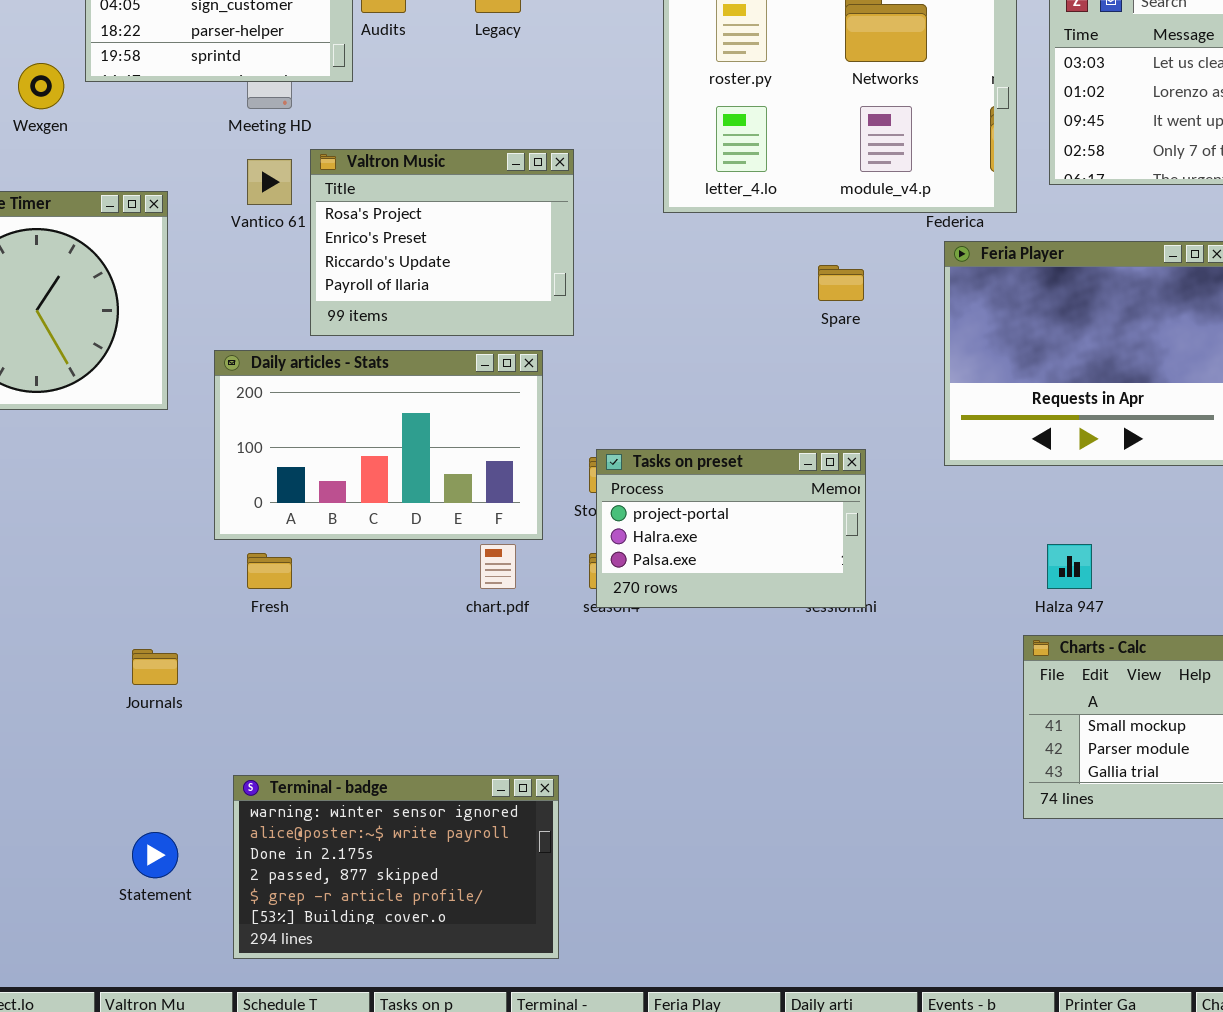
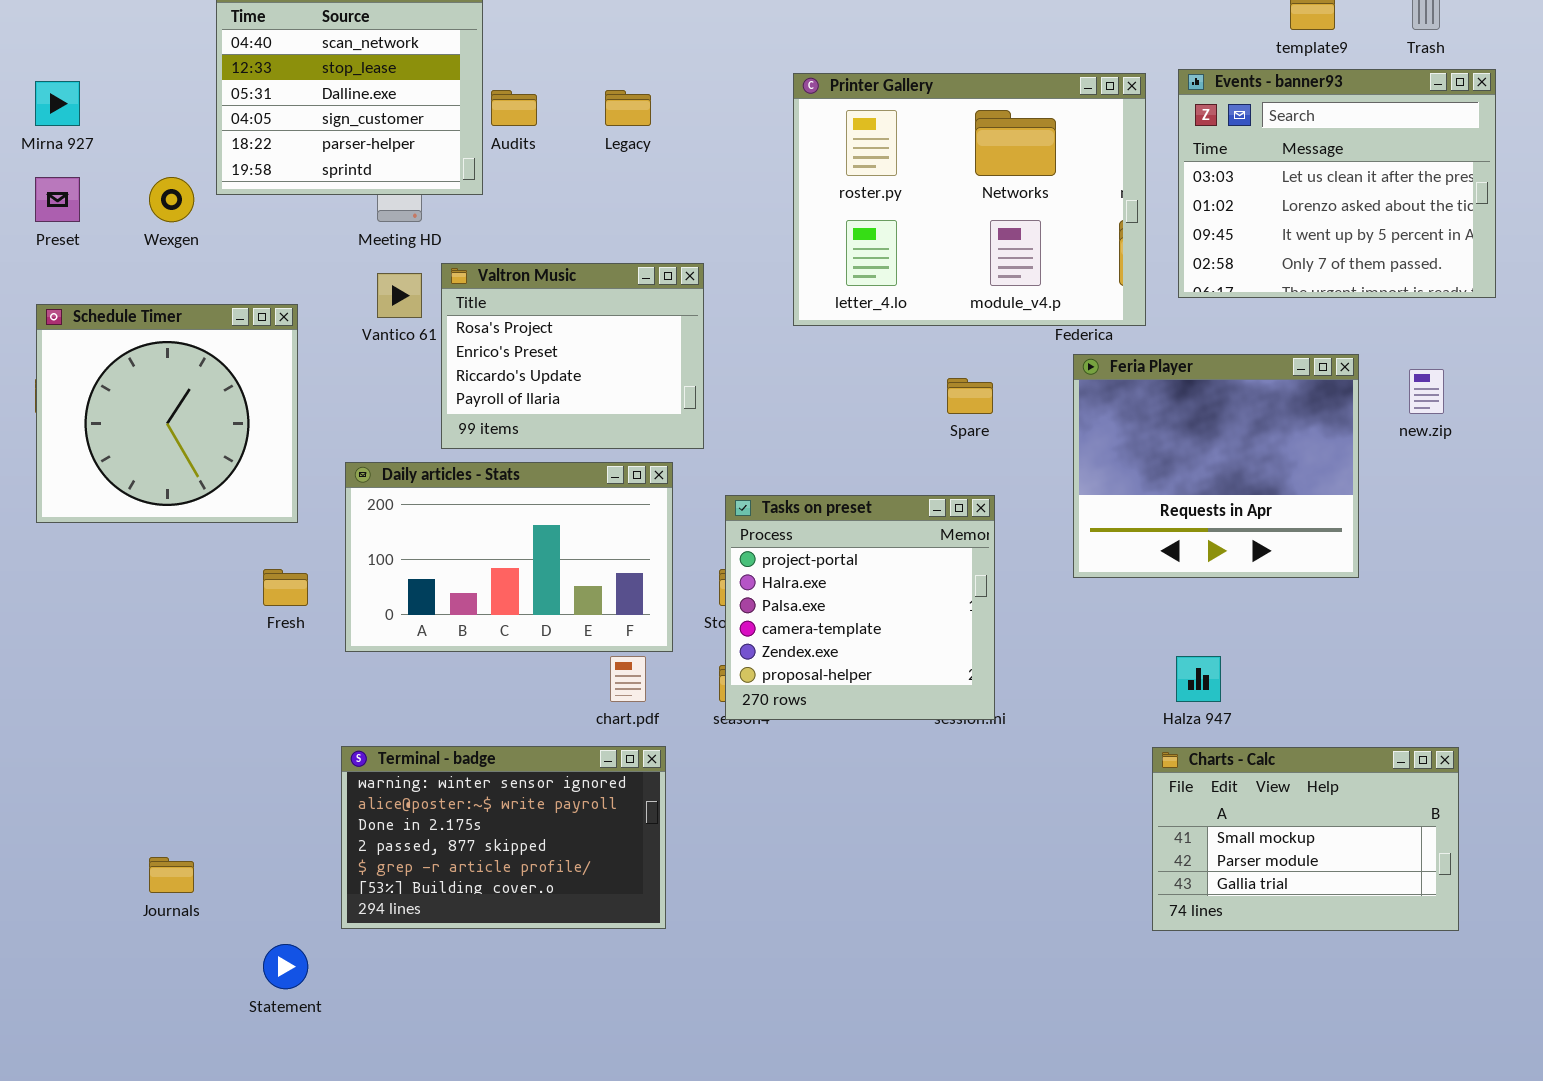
Tasks on preset: [596,449,866,608] -> [725,495,995,720], resized
Fresh: [247,553,292,589] -> [263,569,308,606], moved
Journals: [132,649,178,685] -> [149,857,194,893], moved
Terminal - badge: [233,775,559,959] -> [341,746,666,929], moved

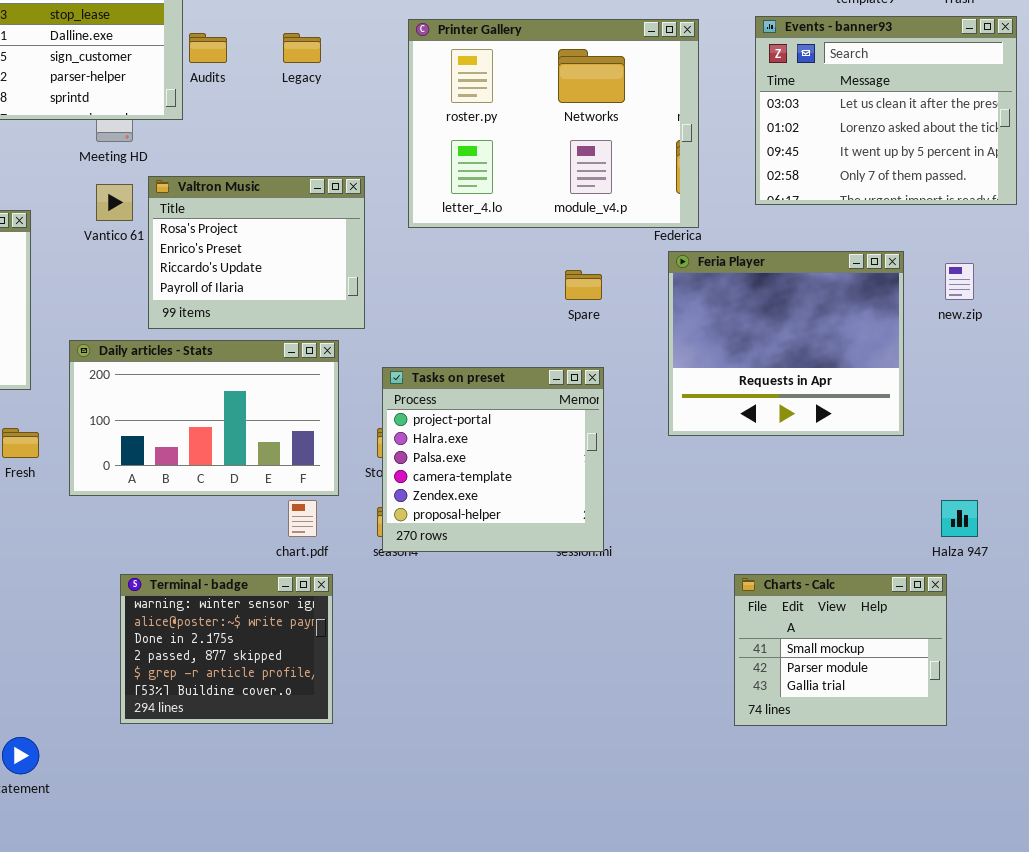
Printer Gallery: [793,73,1146,326] -> [408,19,699,228], moved
Halza 947: [1176,656,1221,702] -> [941,500,978,537], moved
Terminal - badge: [341,746,666,929] -> [120,574,333,724], resized
Charts - Calc: [1152,747,1459,931] -> [734,574,947,726], resized

